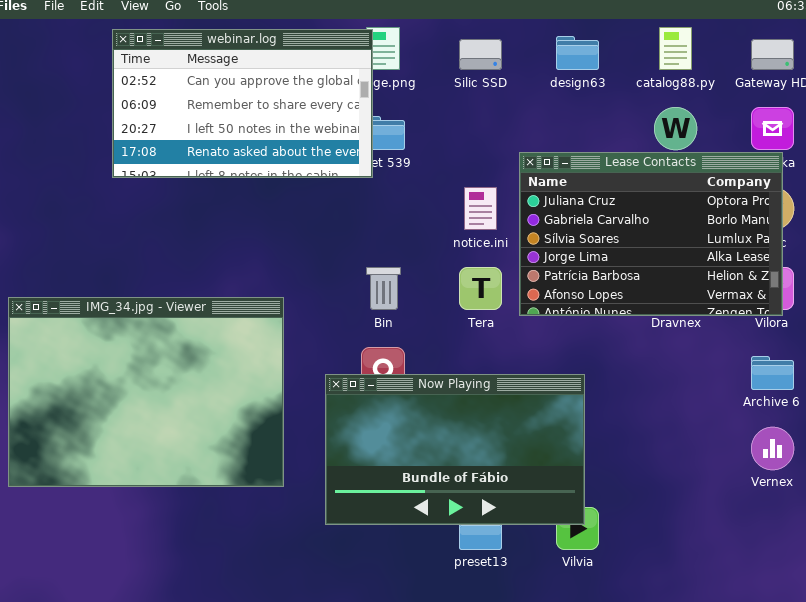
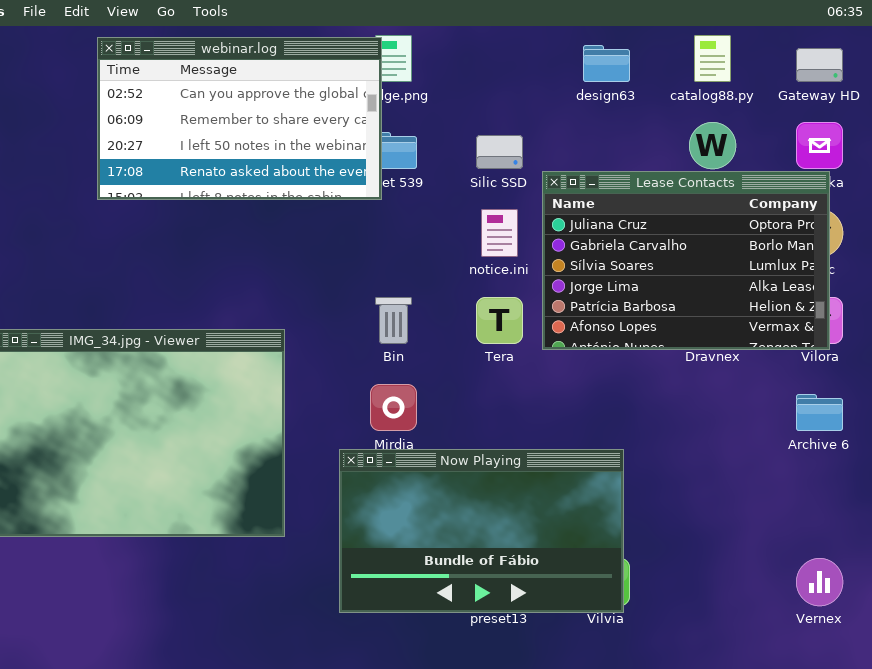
Silic SSD: [459,39,502,70] -> [476,135,523,169], moved
Now Playing: [325,374,585,525] -> [339,449,624,613], moved
Vernex: [751,427,794,470] -> [796,558,843,606], moved

